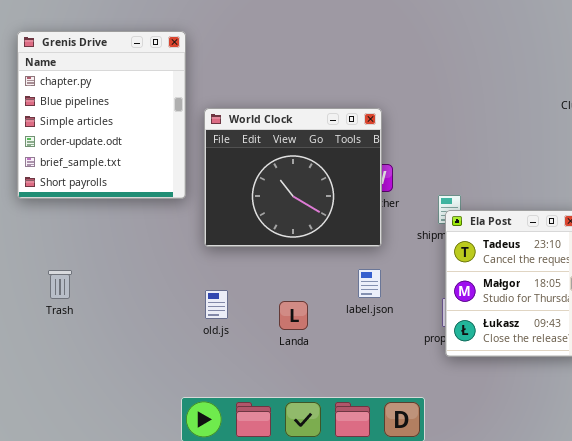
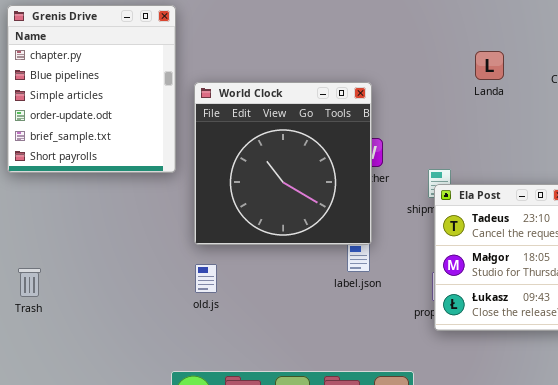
World Clock: [204,108,382,247] -> [194,82,372,245], resized
Trash: [48,270,72,299] -> [18,268,41,297], moved
Landa: [279,301,308,330] -> [475,51,504,80], moved

